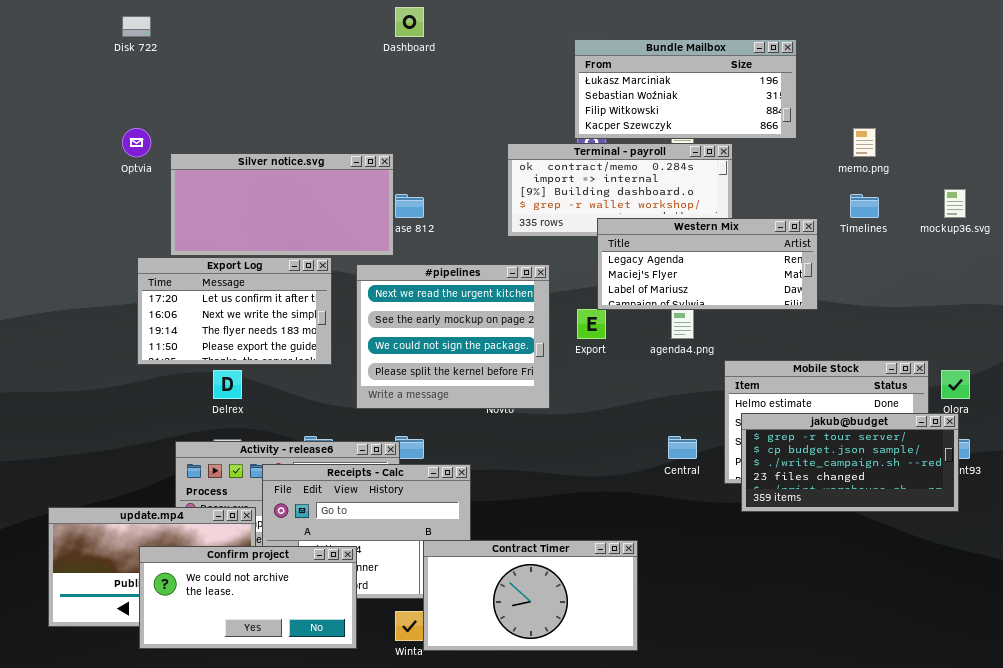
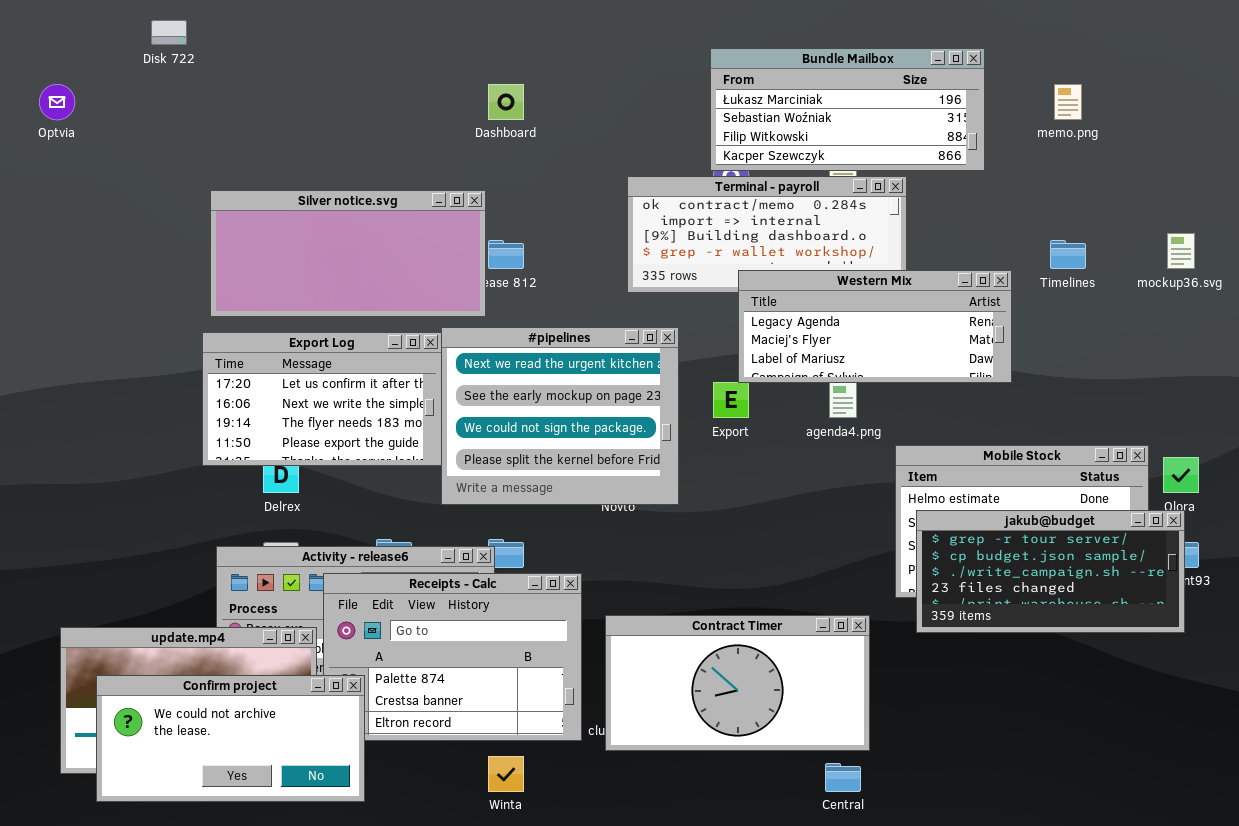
Dashboard: [395,7,424,37] -> [488,84,524,120], moved
Optvia: [122,128,151,157] -> [39,84,75,120], moved
memo.png: [853,128,876,157] -> [1054,84,1082,120], moved
Export Log: [137,257,332,365] -> [202,332,442,466], moved
Central: [668,436,697,459] -> [825,763,861,792], moved
Contract Timer: [423,540,638,651] -> [605,615,870,751], moved
Confirm project: [139,546,357,649] -> [96,675,365,802], moved

